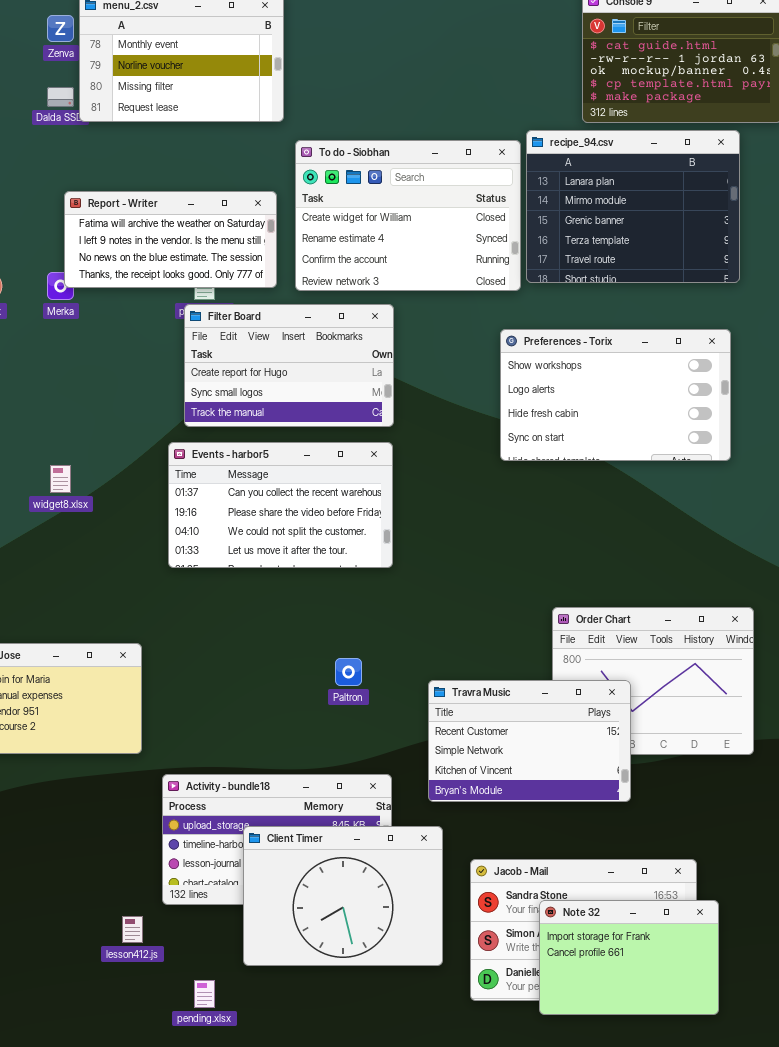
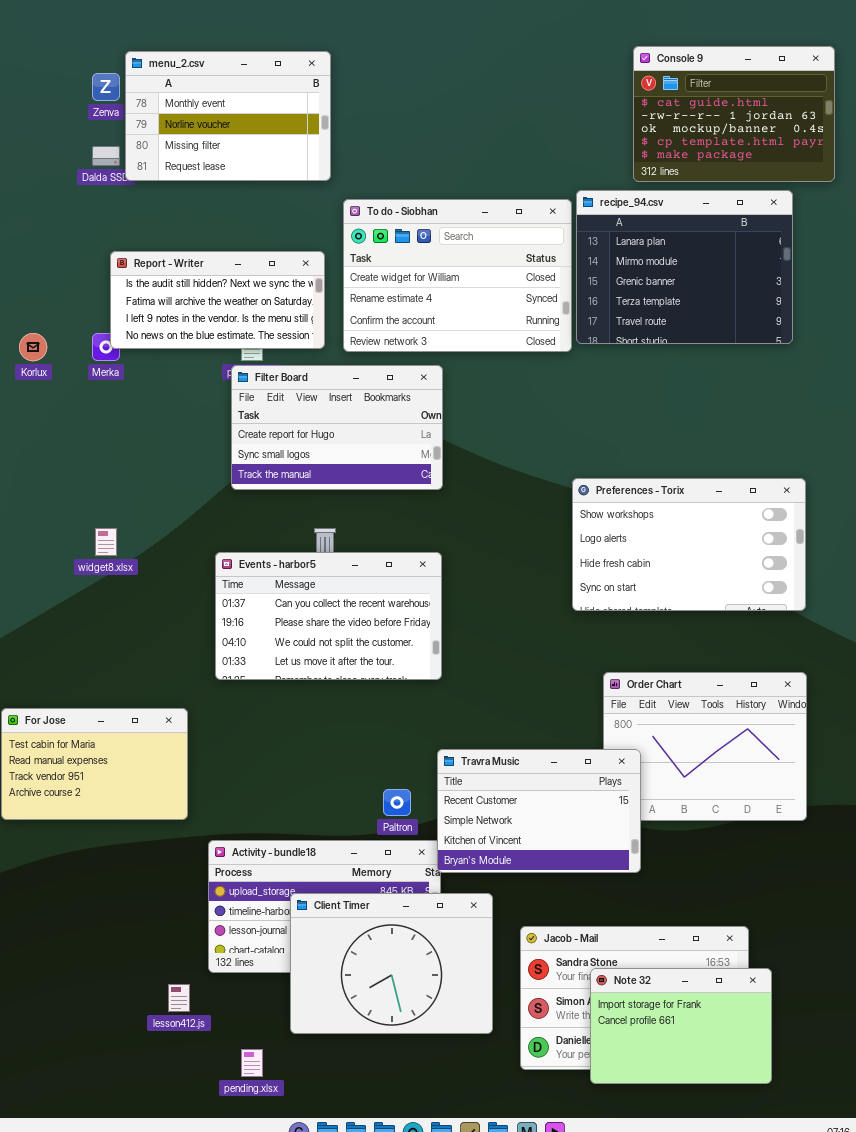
Report - Writer: [64,191,277,288] -> [110,251,325,349], scrolled up 1 row
Preferences - Torix: [500,329,731,461] -> [572,478,806,611], moved
Events - harbor5: [168,442,393,568] -> [215,552,442,680], moved
Paltron: [335,658,362,686] -> [383,789,411,816], moved
Travra Music: [428,680,631,802] -> [437,749,641,873], moved

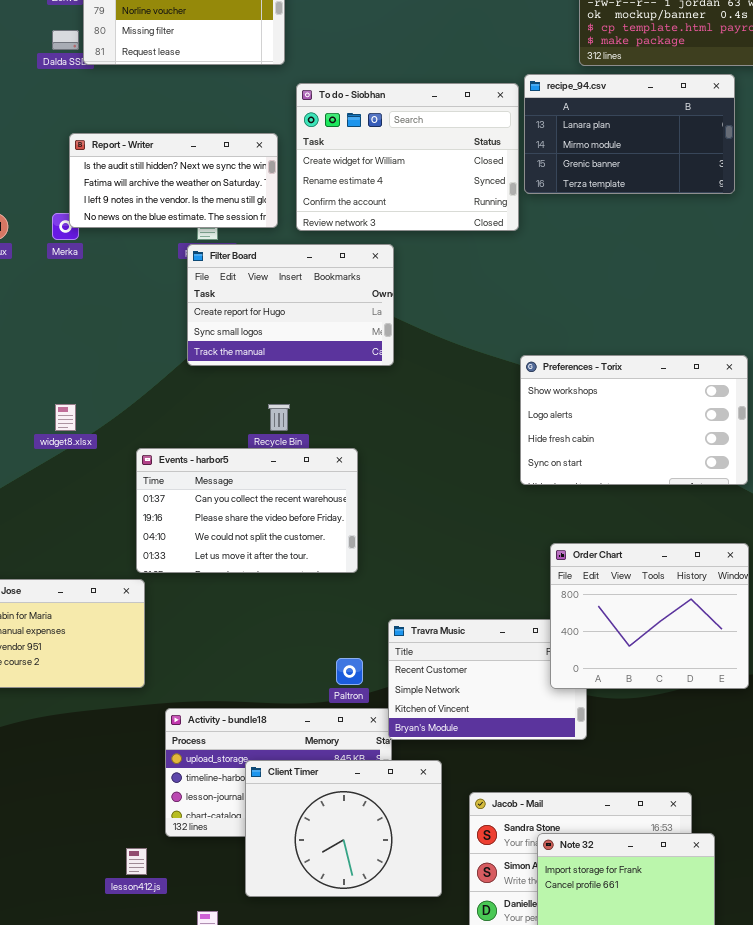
recipe_94.csv: [576,190,793,344] -> [524,74,735,194], resized
Events - harbor5: [215,552,442,680] -> [136,448,358,573], moved
Order Chart: [603,672,807,821] -> [550,543,749,689], raised

